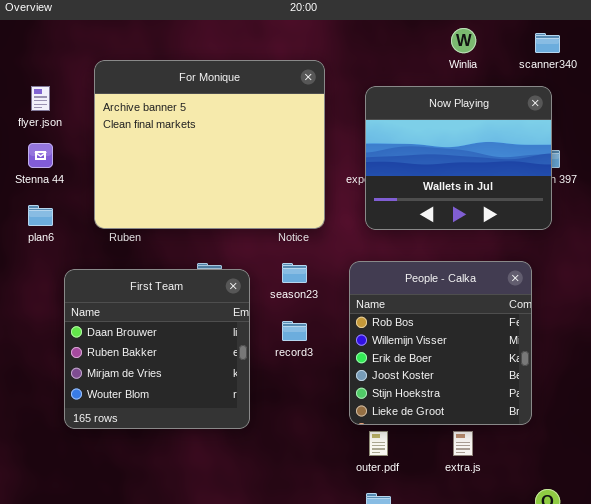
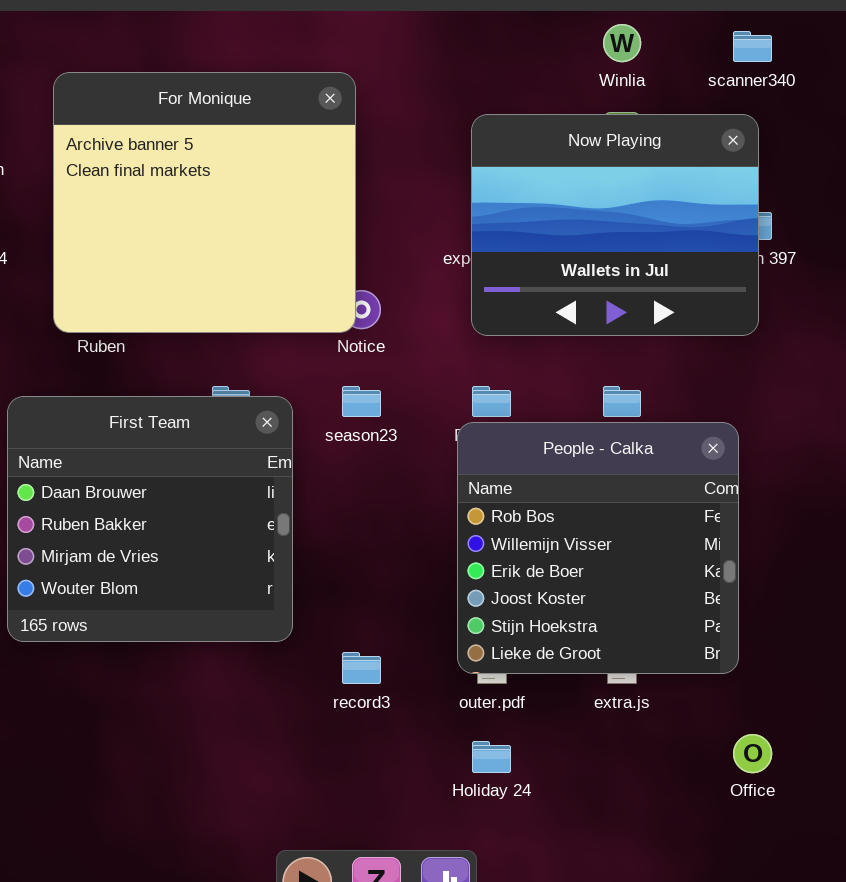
For Monique: [94,60,325,229] -> [53,72,356,333], resized
People - Calka: [349,261,532,425] -> [457,422,739,674], moved
record3: [282,321,307,341] -> [342,652,381,684], moved

